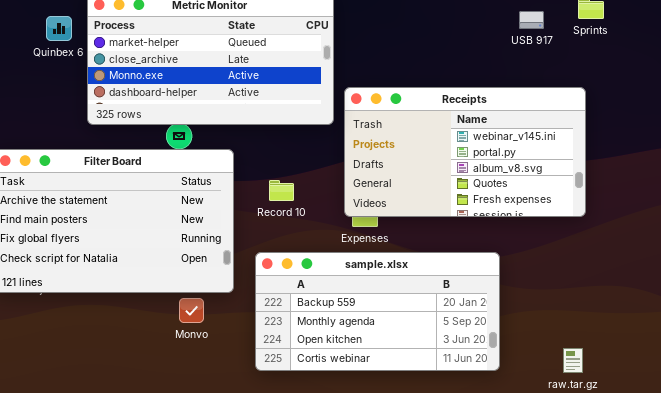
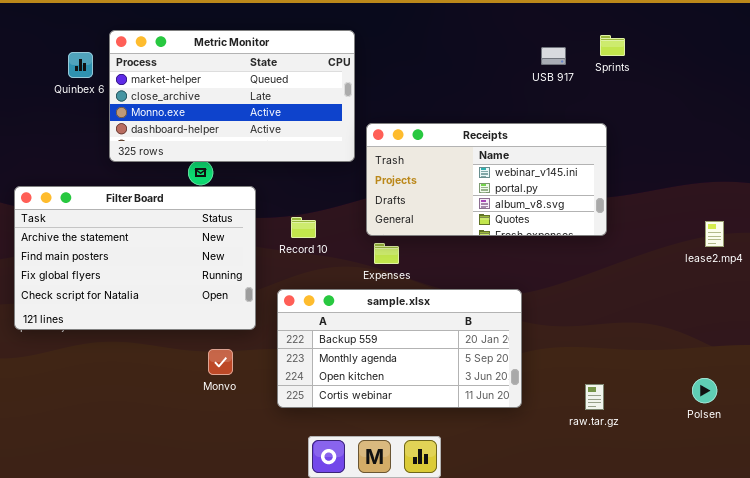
Receipts: [344,87,586,217] -> [366,123,607,236], resized
Monvo: [179,298,204,323] -> [208,349,233,375], moved

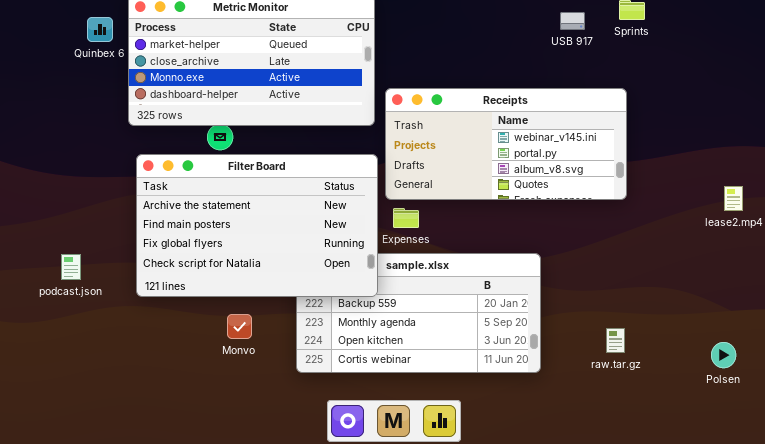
Filter Board: [14,186,256,330] -> [136,154,378,297], moved
raw.tar.gz: [585,384,604,410] -> [606,328,625,353], moved

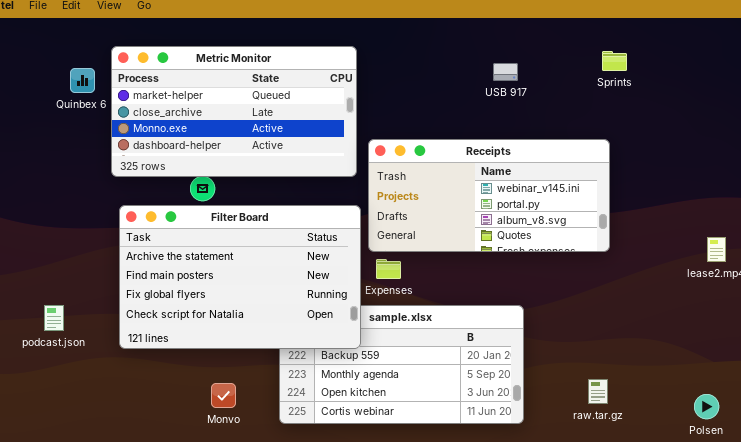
USB 917: [560,12,585,30] -> [493,63,518,81], moved
Monvo: [227,314,252,339] -> [211,383,236,408], moved

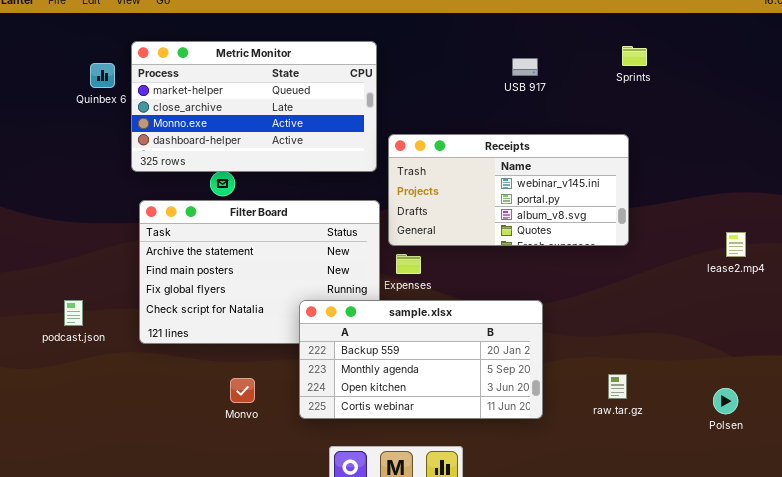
sample.xlsx: [279,305,524,424] -> [299,300,543,419], raised

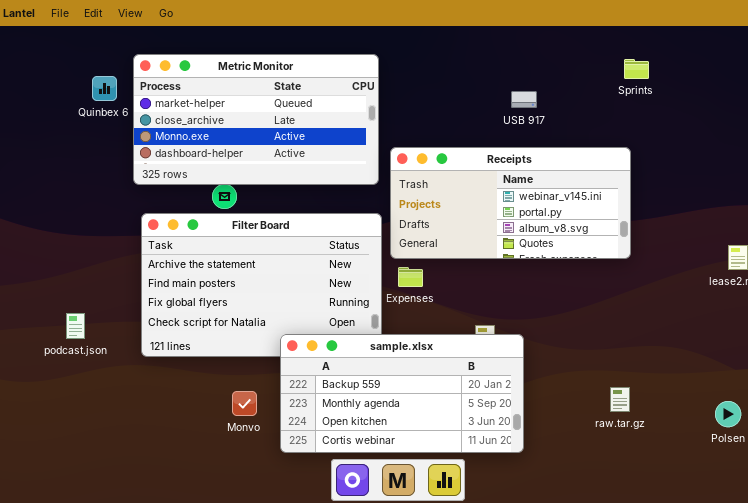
USB 917: [512,58,538,76] -> [511,91,537,108], moved
sample.xlsx: [299,300,543,419] -> [280,334,524,453], moved

